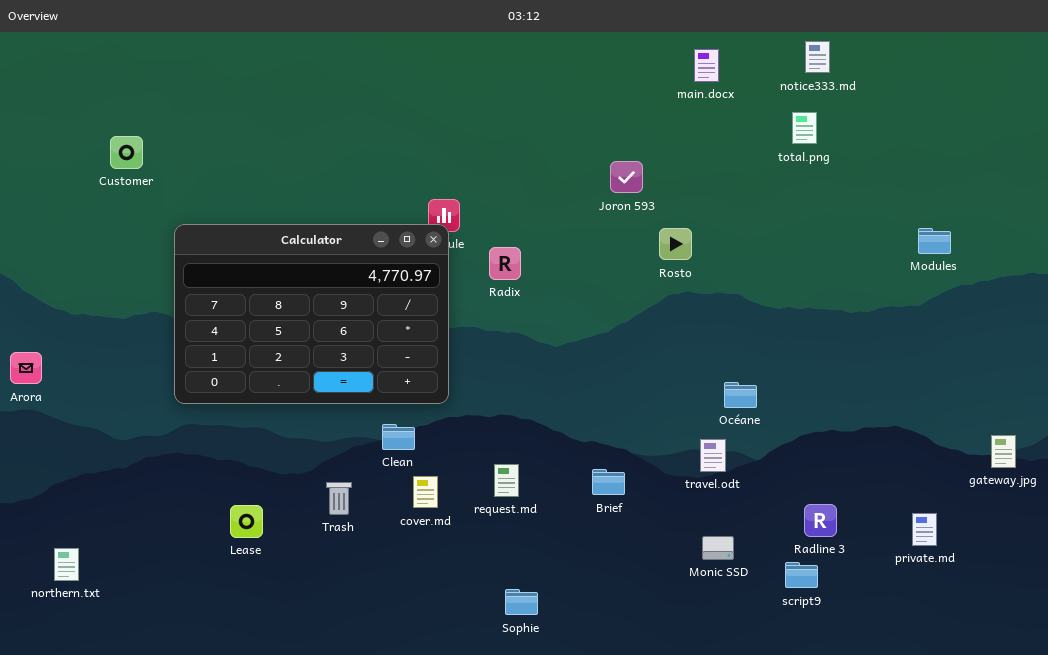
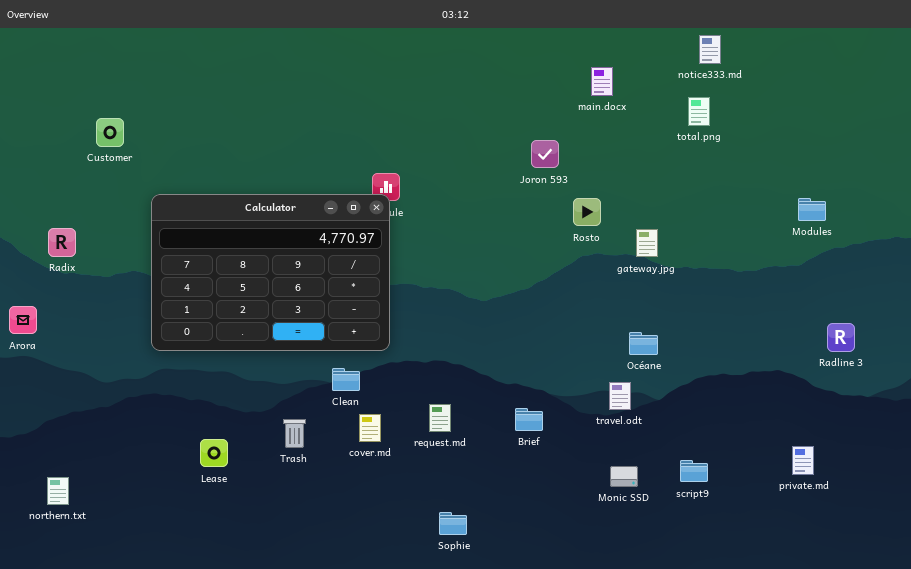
main.docx: [694,49,719,82] -> [591,67,613,96], moved
Radix: [489,247,521,280] -> [48,228,76,257], moved
gateway.jpg: [991,435,1016,468] -> [636,229,658,257], moved
Radline 3: [804,504,837,537] -> [827,323,855,352], moved
script9: [785,562,818,588] -> [680,460,708,482], moved

